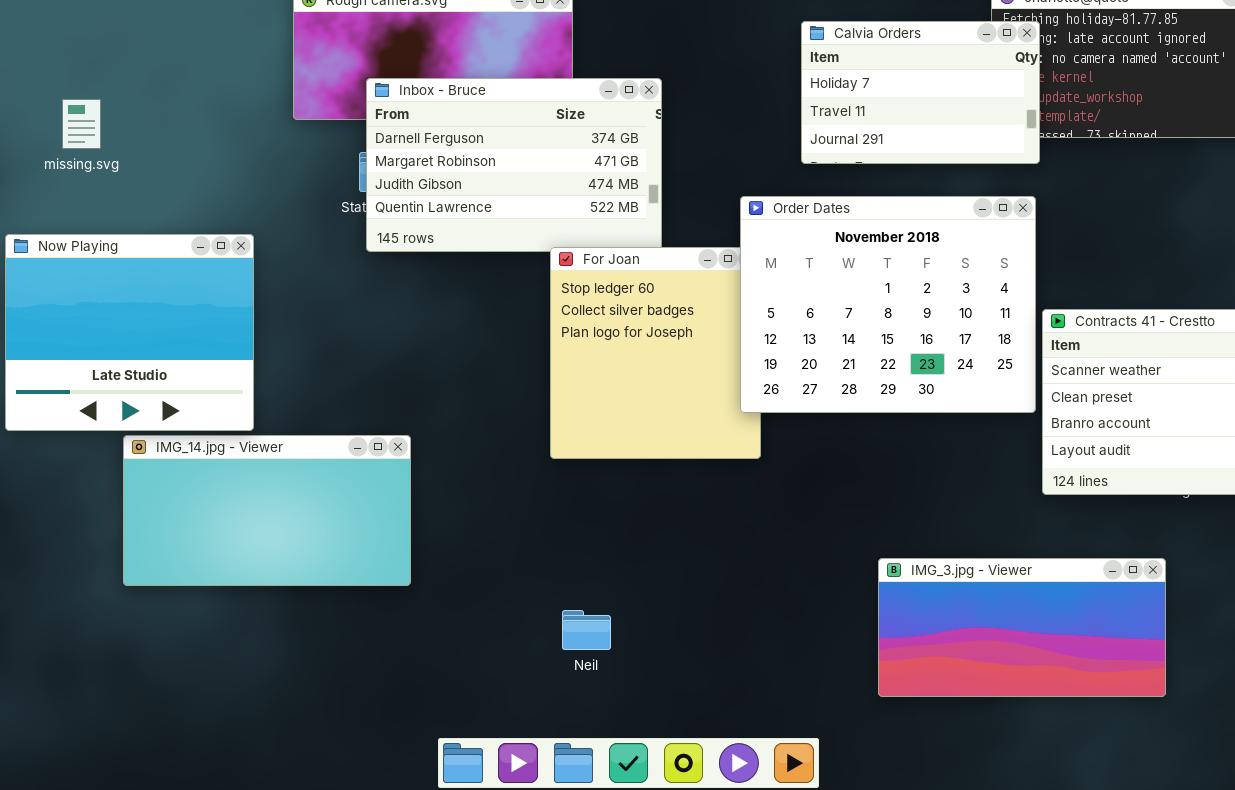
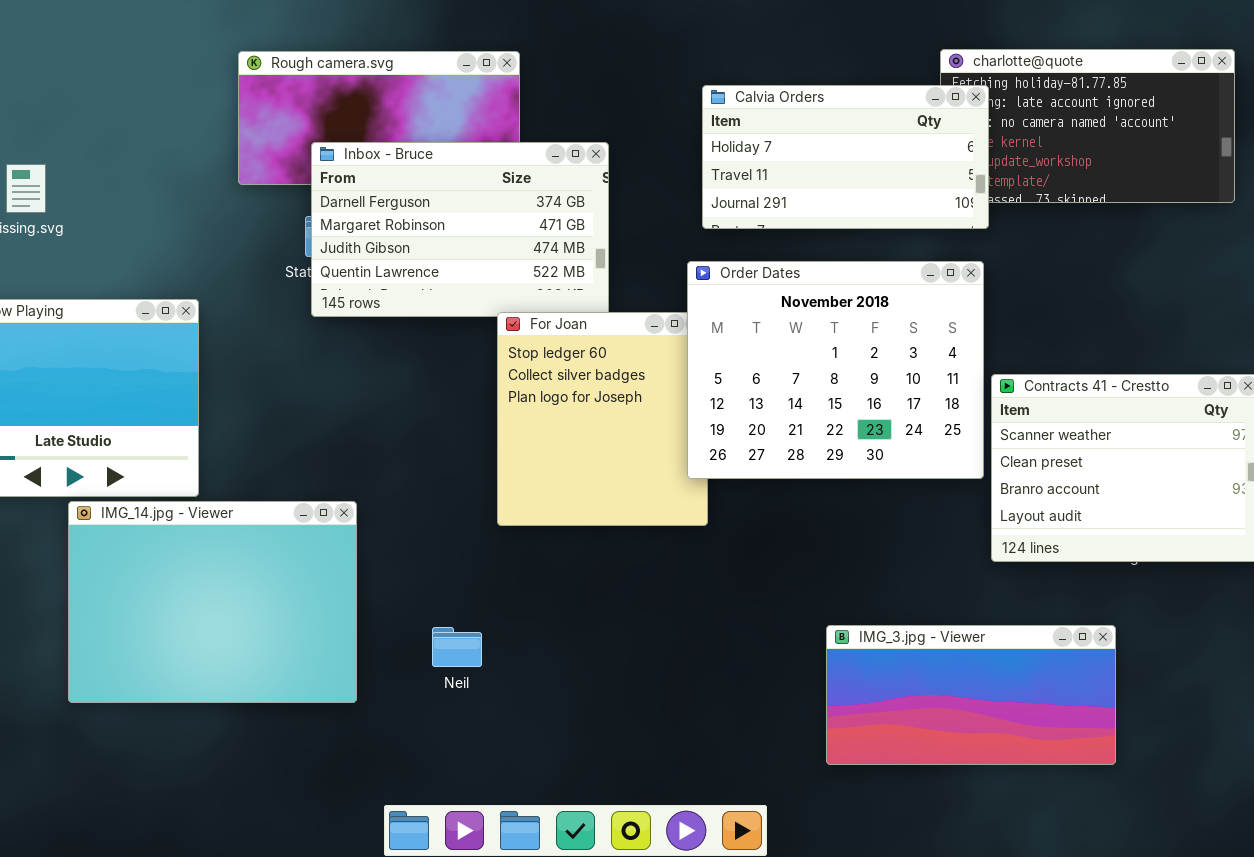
Calvia Orders: [801,21,1040,164] -> [702,85,989,229], resized
IMG_14.jpg - Viewer: [123,435,411,586] -> [68,501,357,703], resized
Neil: [562,610,611,650] -> [432,627,482,667], moved

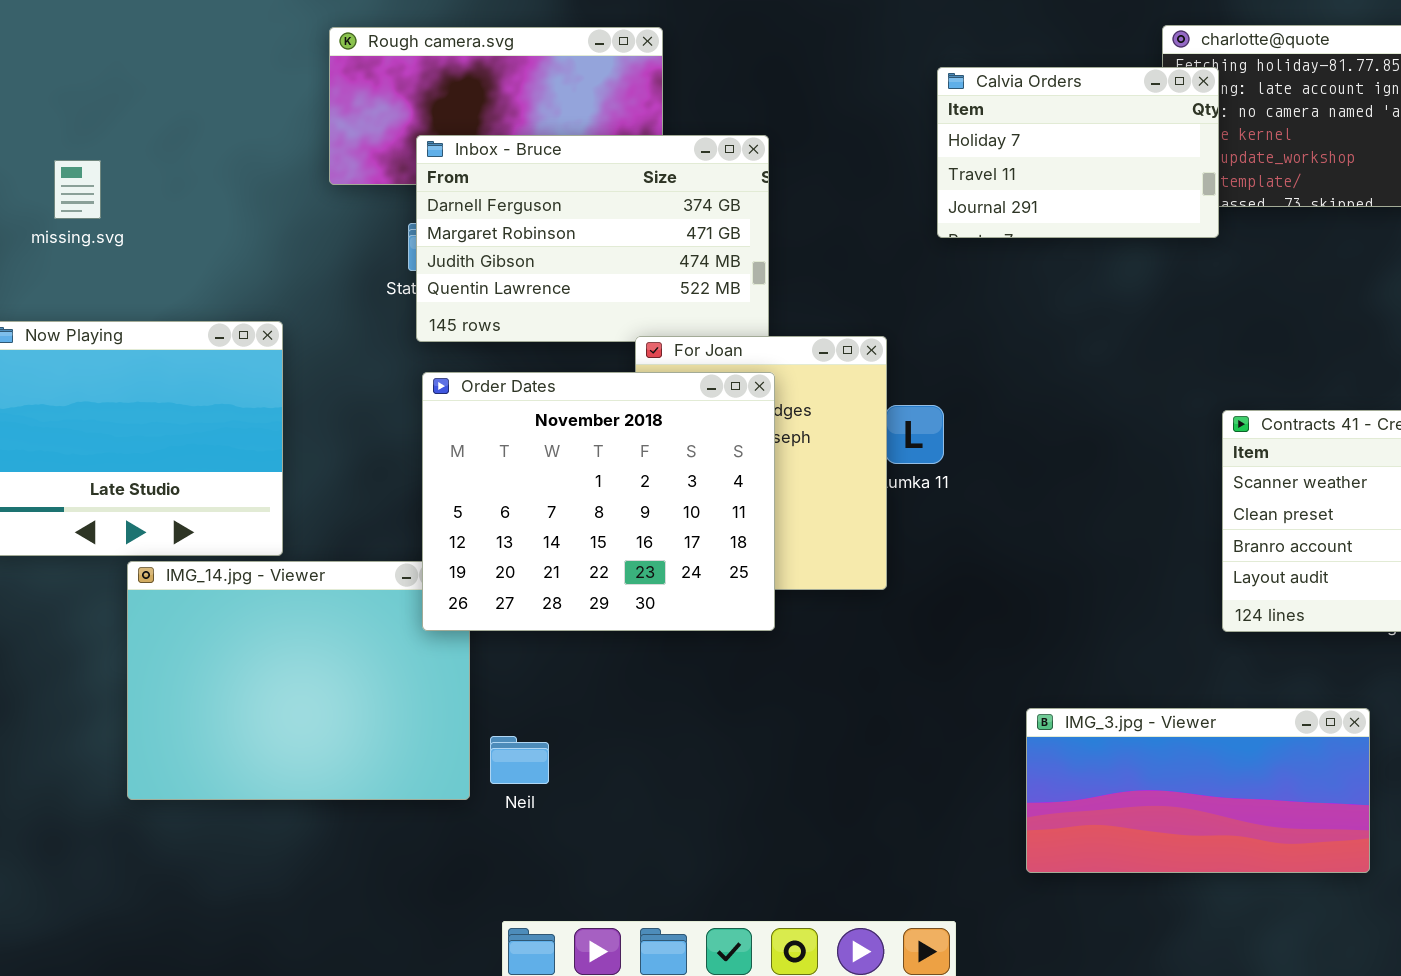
Calvia Orders: [702,85,989,229] -> [937,67,1219,238], resized
Order Dates: [687,261,984,479] -> [422,372,775,631], moved
Neil: [432,627,482,667] -> [490,736,549,784], moved

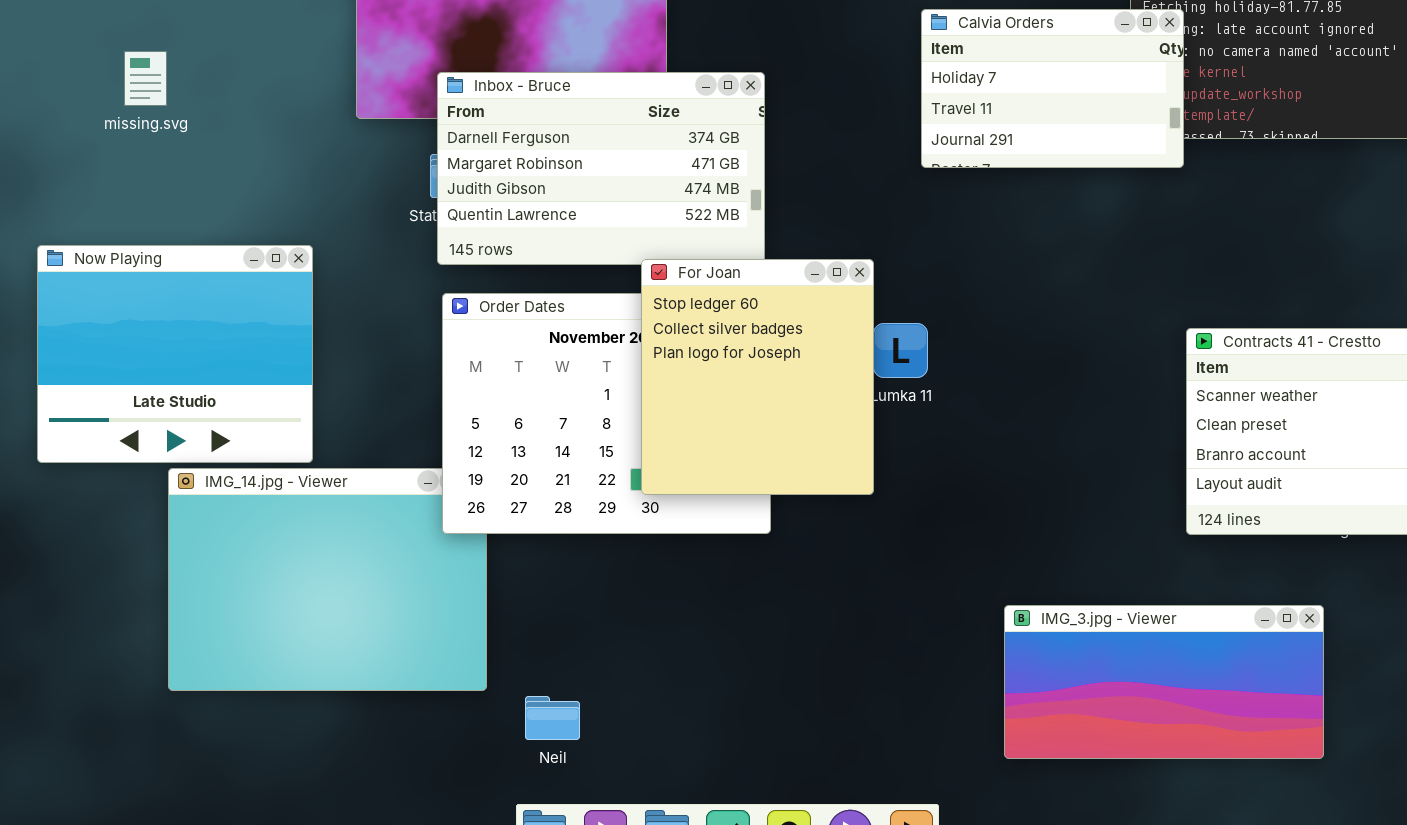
missing.svg: [54,160,101,219] -> [124,51,167,106], moved
For Joan: [635,336,887,590] -> [641,259,874,495], raised
Neil: [490,736,549,784] -> [525,696,580,740], moved

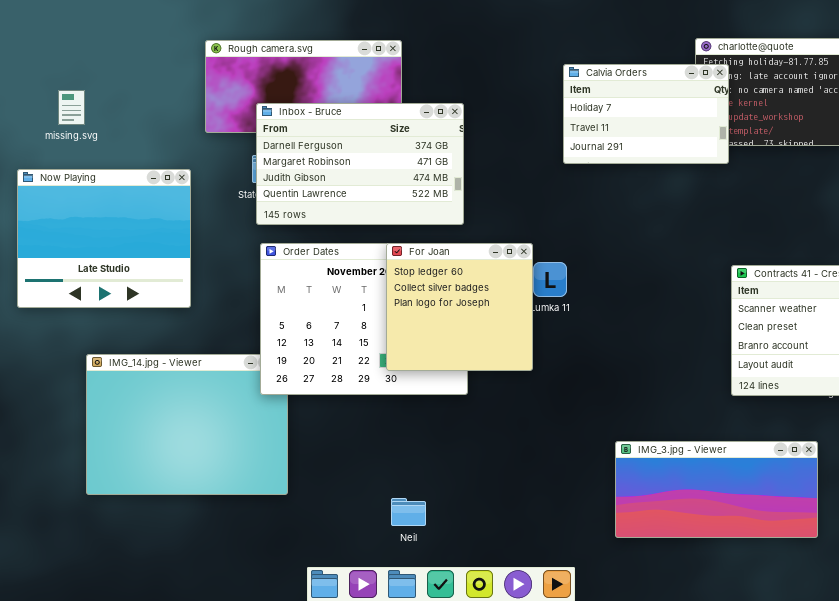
Now Playing: [37,245,313,463] -> [17,169,191,308], moved
For Joan: [641,259,874,495] -> [386,243,533,371], resized
Neil: [525,696,580,740] -> [391,498,426,526], moved

